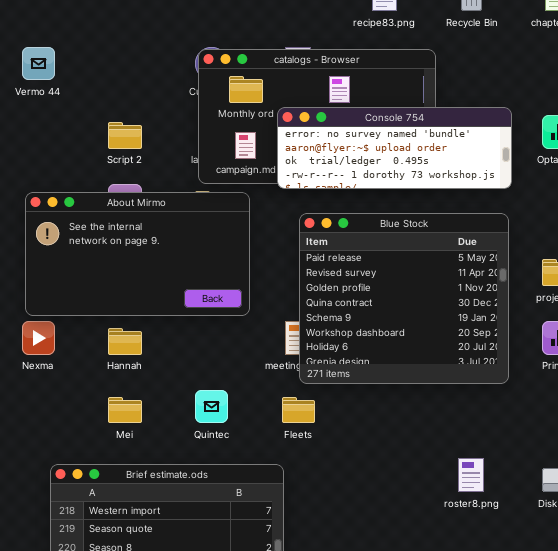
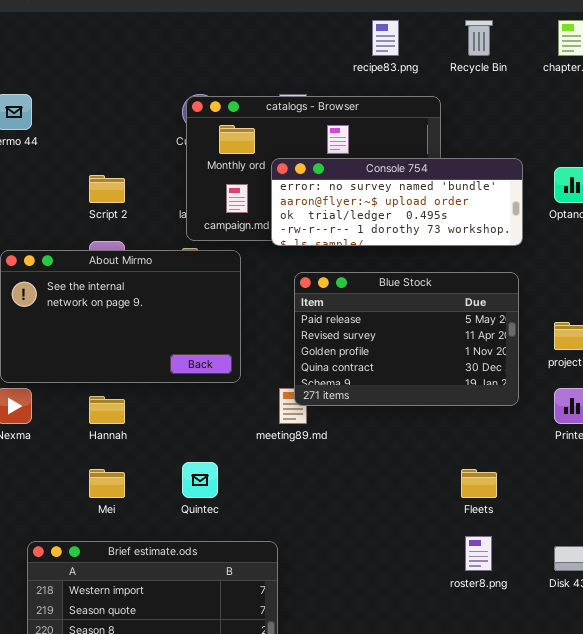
Blue Stock: [299,213,509,384] -> [294,272,519,406], resized
Fleets: [282,397,315,423] -> [461,469,497,498], moved

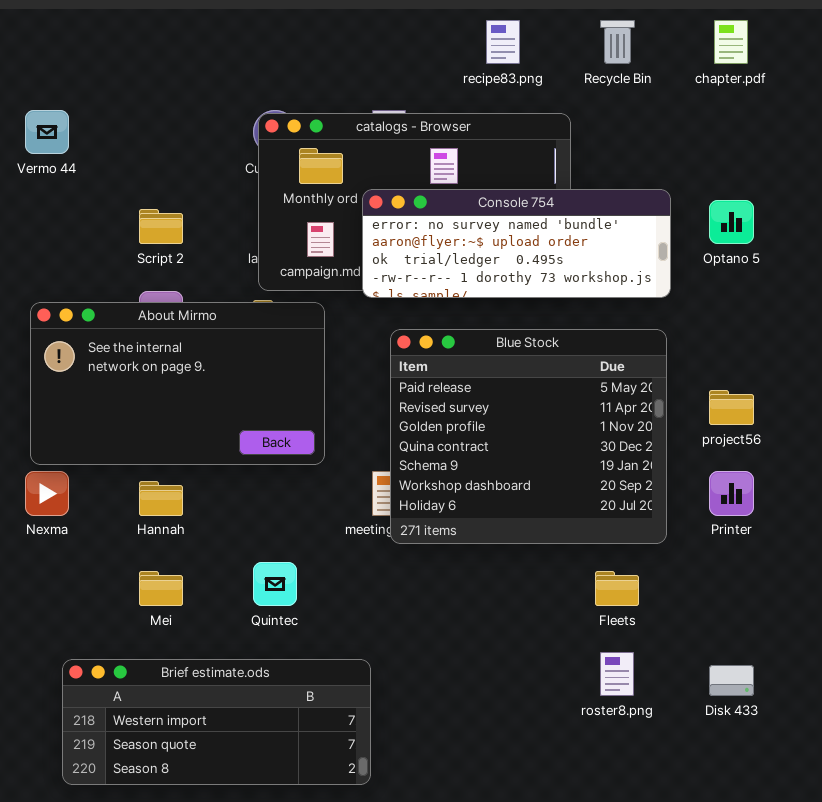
Blue Stock: [294,272,519,406] -> [390,329,667,544], resized

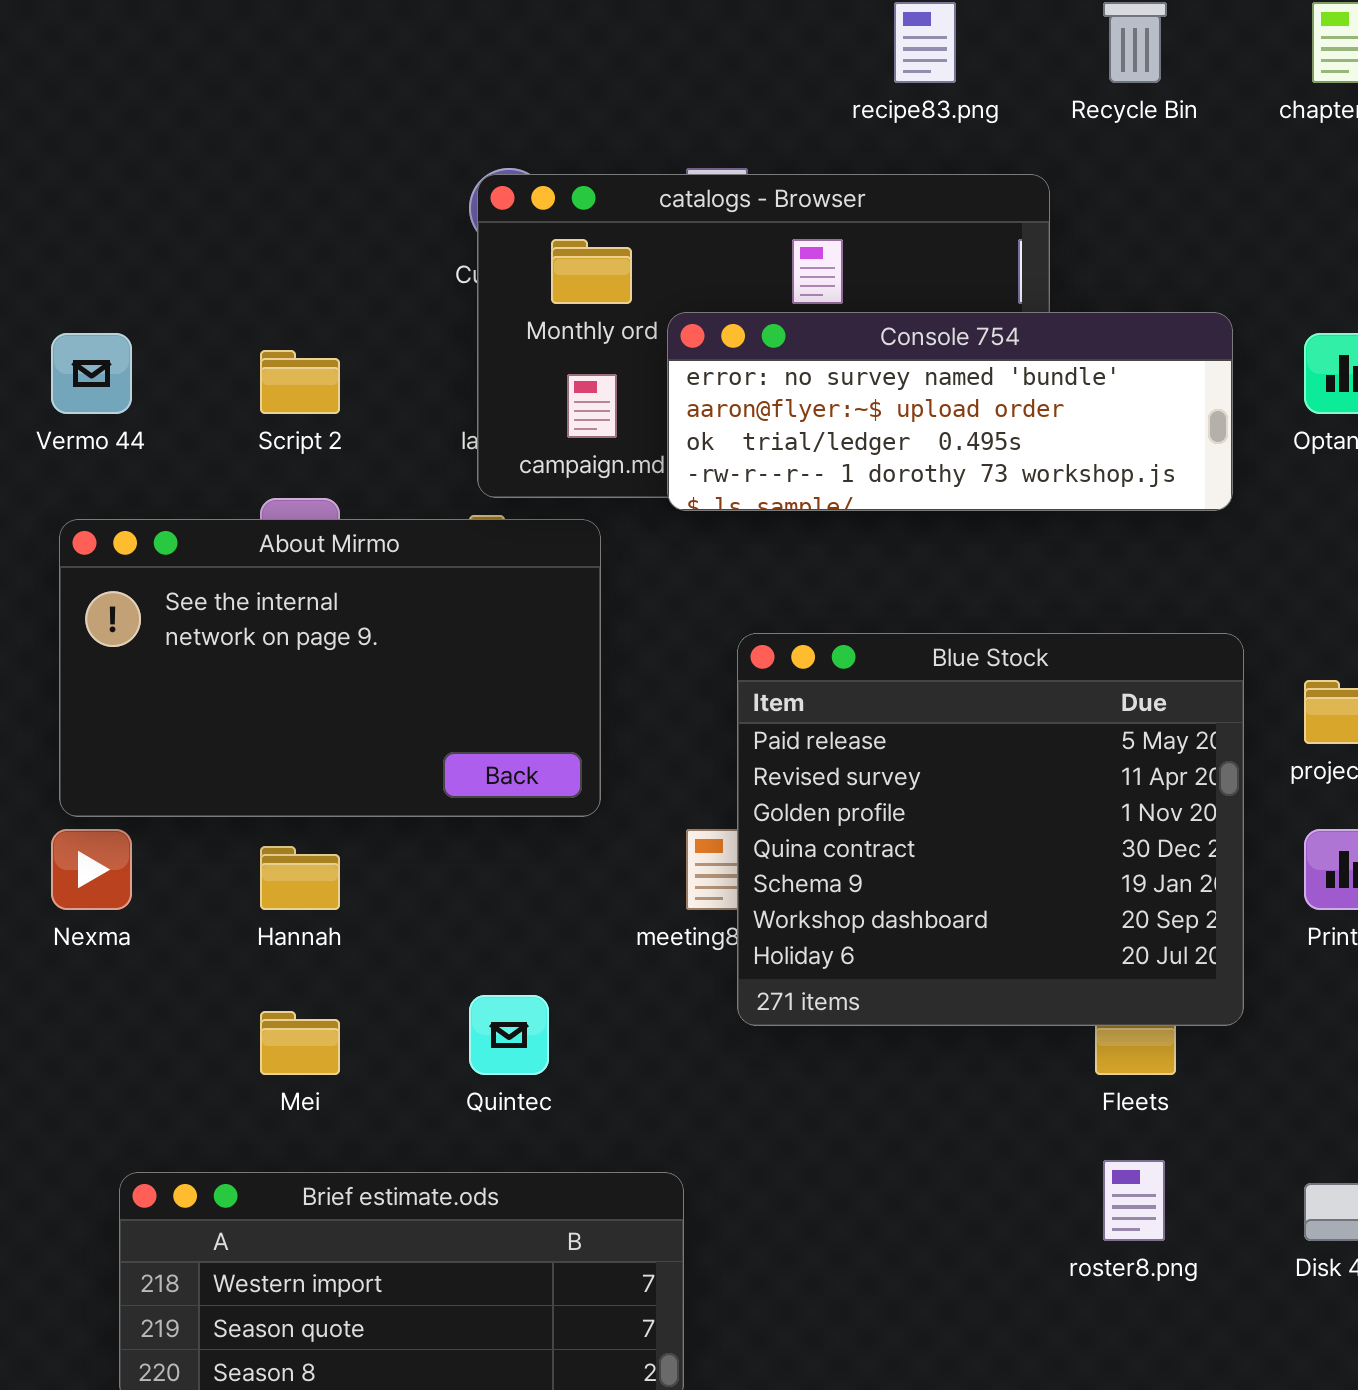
Vermo 44: [25,110,69,154] -> [51,333,132,414], moved
Blue Stock: [390,329,667,544] -> [737,633,1244,1026], moved

